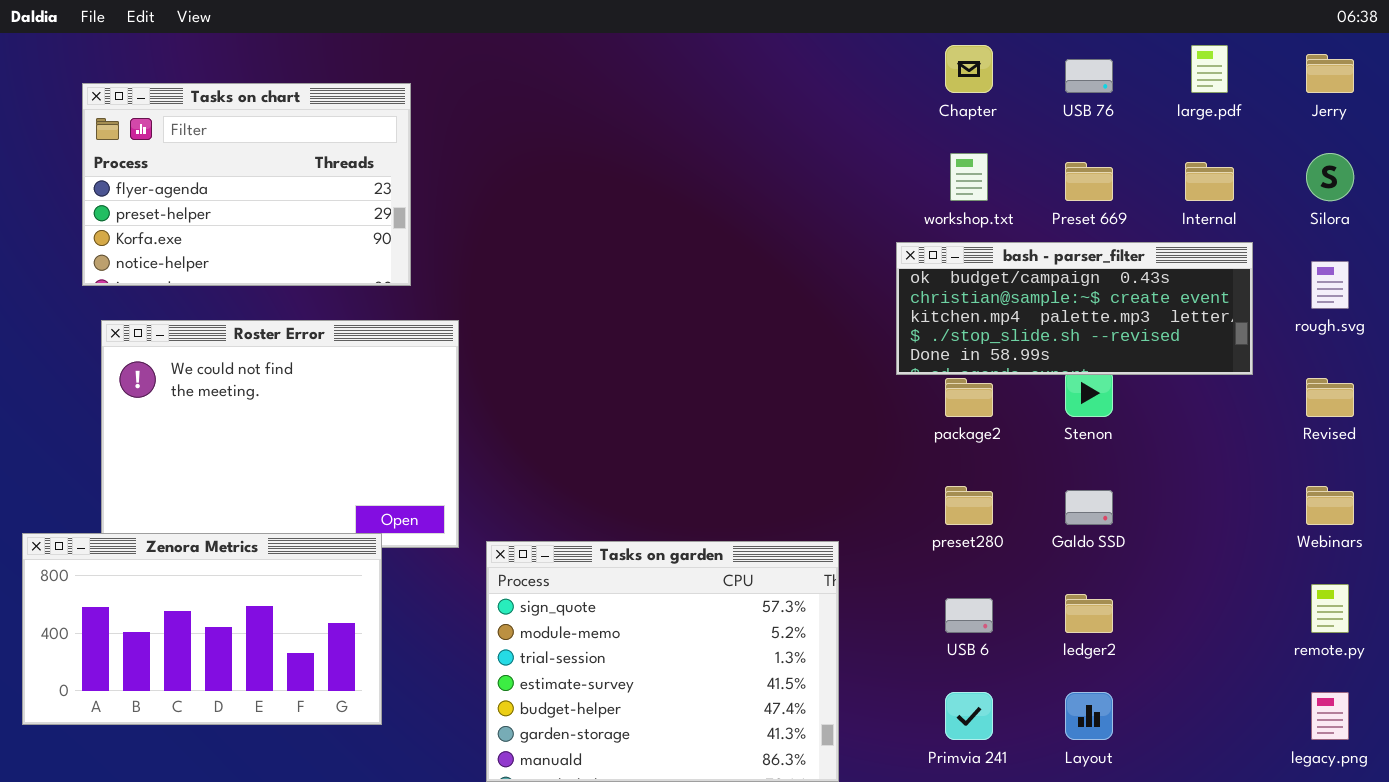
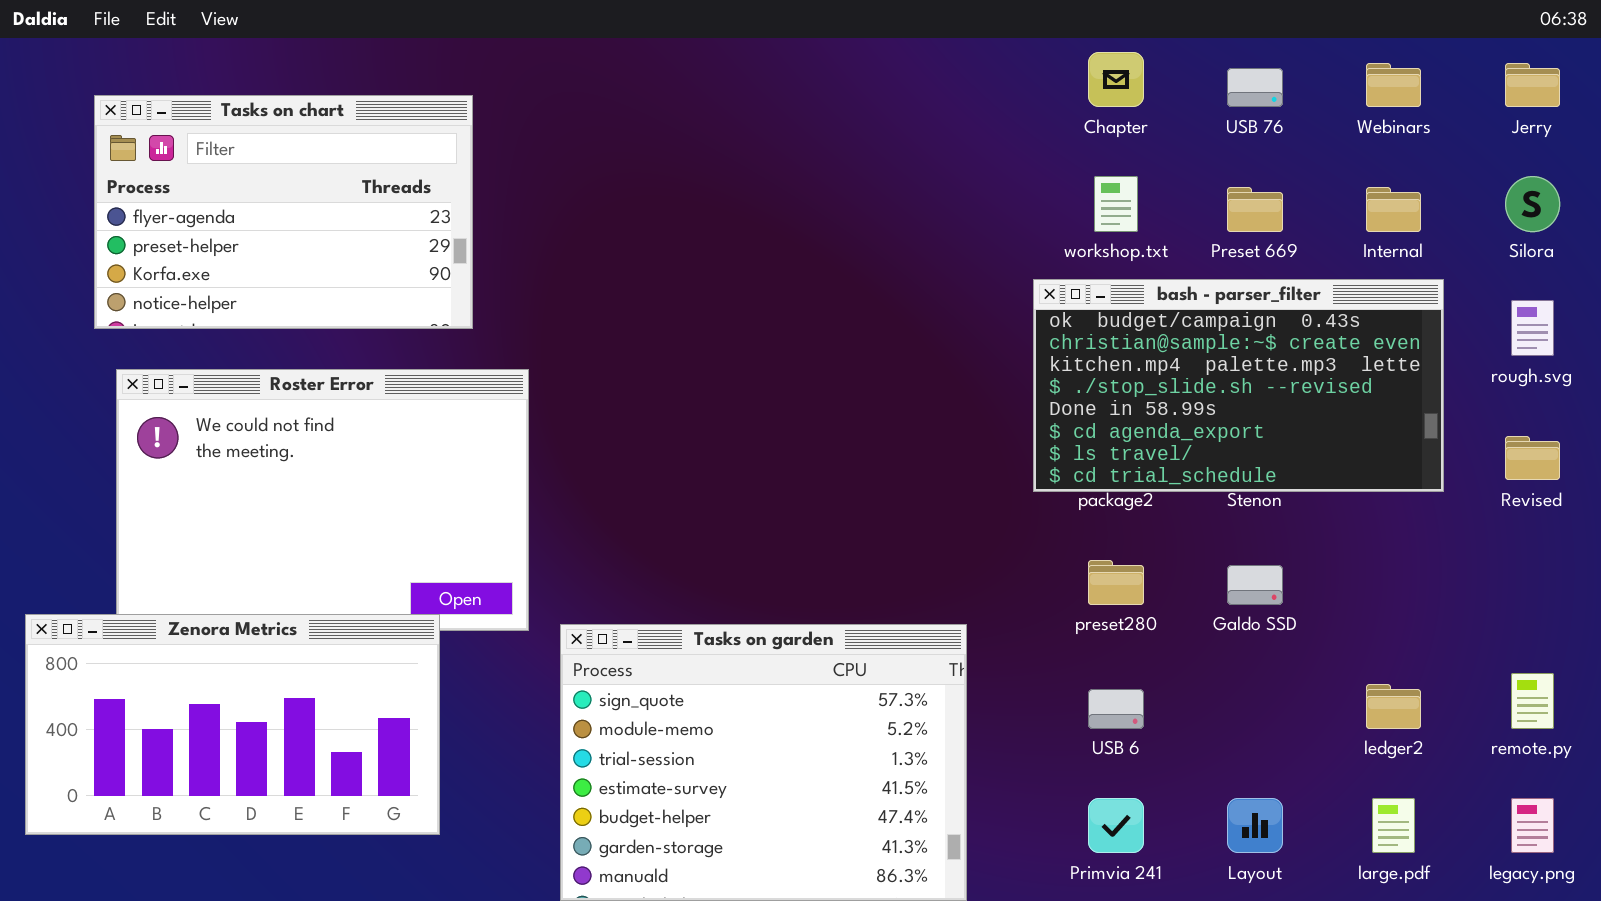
large.pdf: [1191,45,1228,93] -> [1372,798,1415,853], moved
bash - parser_filter: [896,242,1253,375] -> [1033,279,1444,492], resized
Webinars: [1306,486,1354,525] -> [1366,63,1421,107], moved
ledger2: [1065,594,1113,633] -> [1366,684,1421,729], moved

